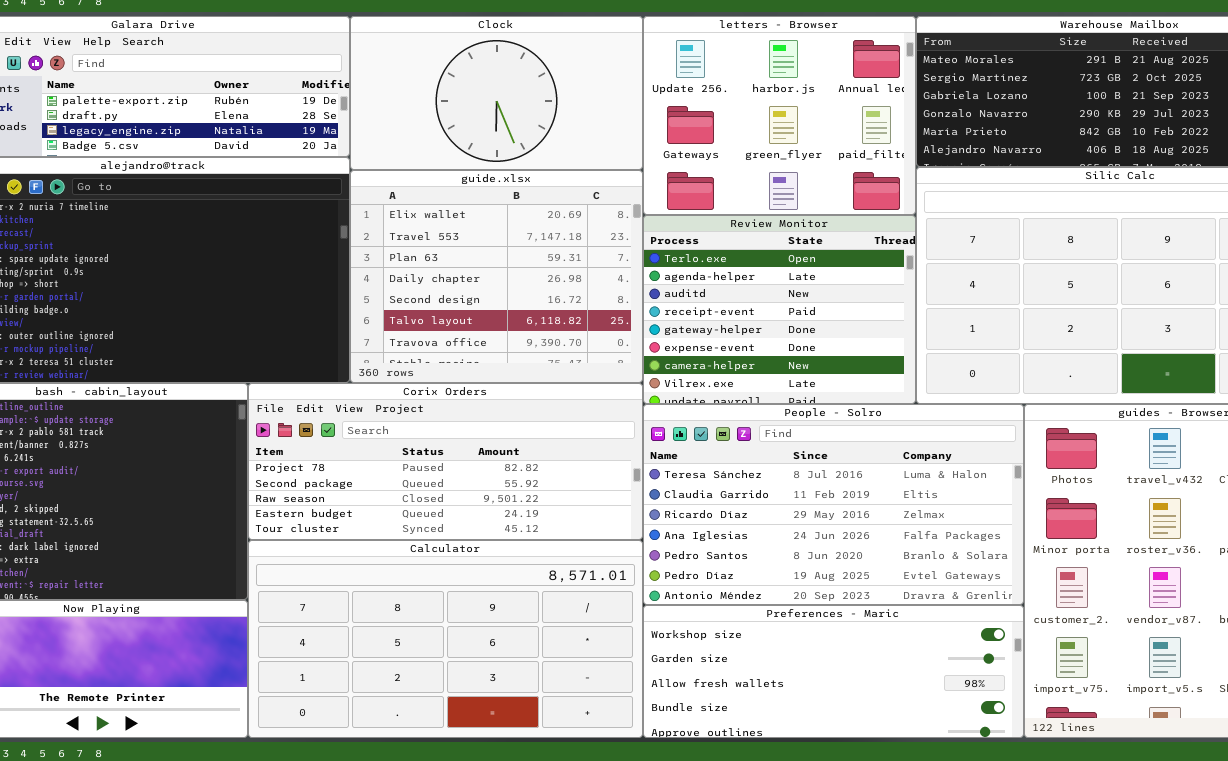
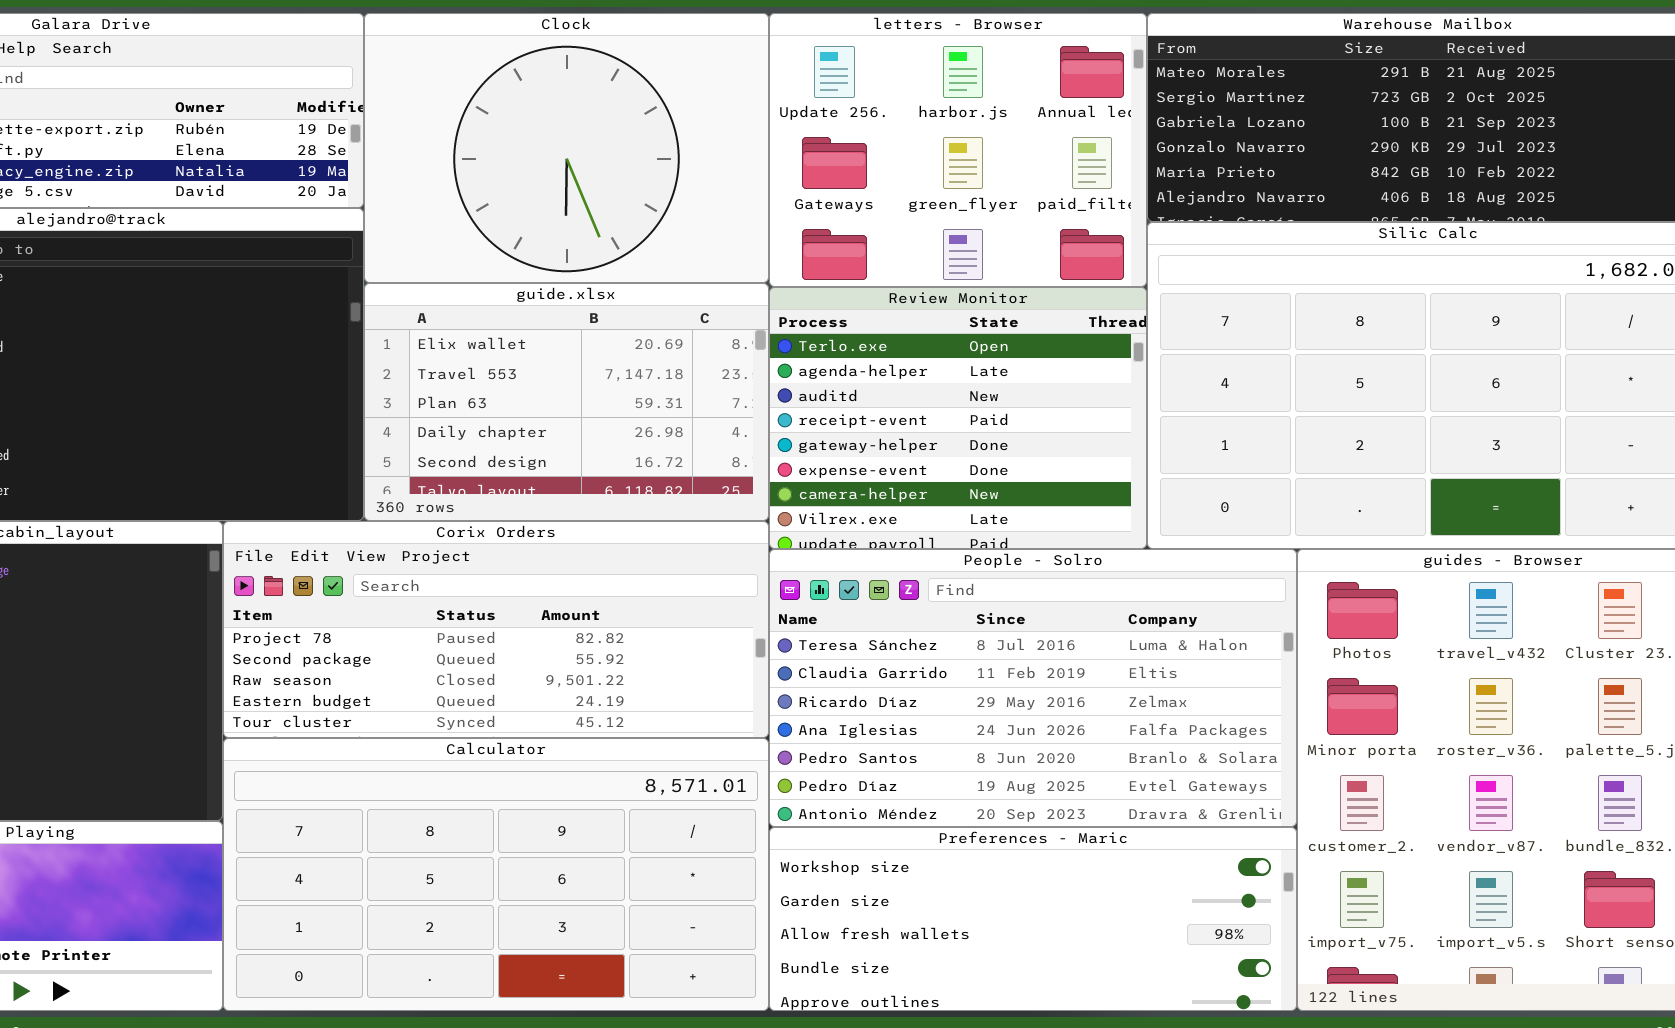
Clock: [350,16,643,170] -> [364,13,769,283], resized
guide.xlsx: [350,170,643,383] -> [364,283,769,521], resized

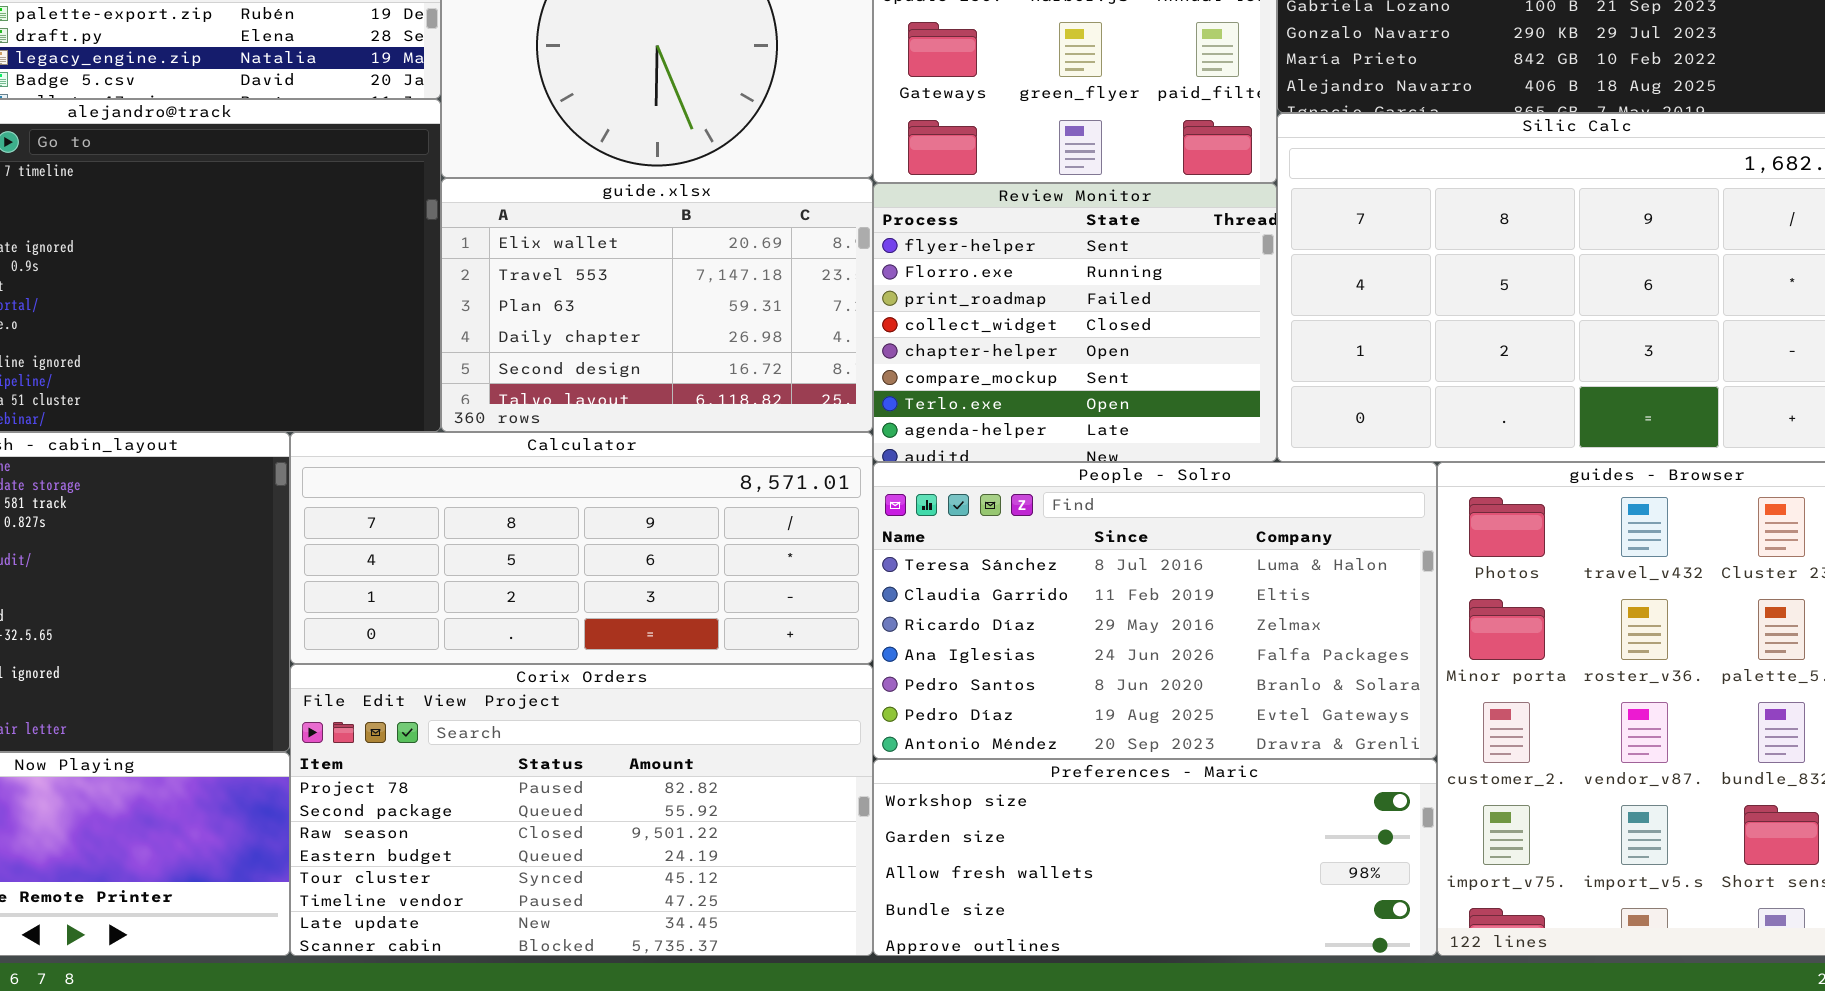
Review Monitor: [769,287,1147,549] -> [873,183,1277,462], scrolled up 6 rows
Corix Orders: [223,521,769,738] -> [290,664,873,956], moved, resized
Calculator: [223,738,769,1011] -> [290,432,873,664], moved, resized

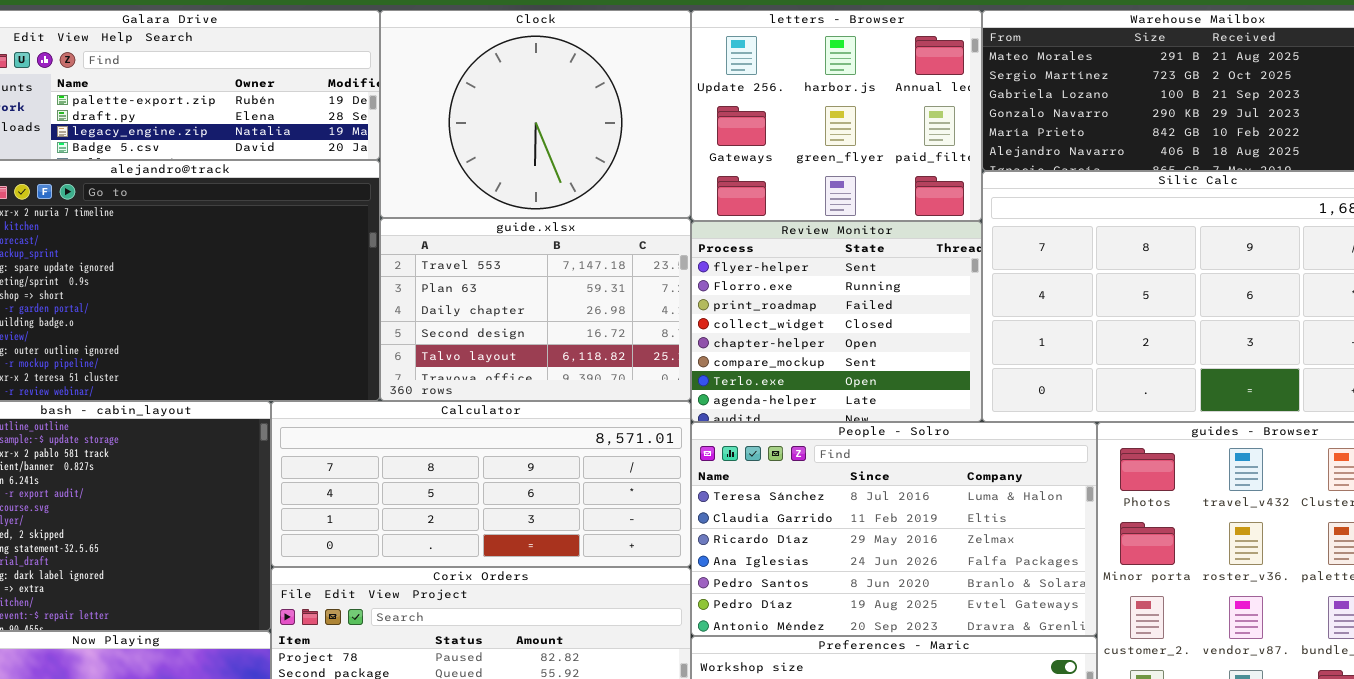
guide.xlsx: [441,178,873,432] -> [380,218,691,401], scrolled down 1 row

